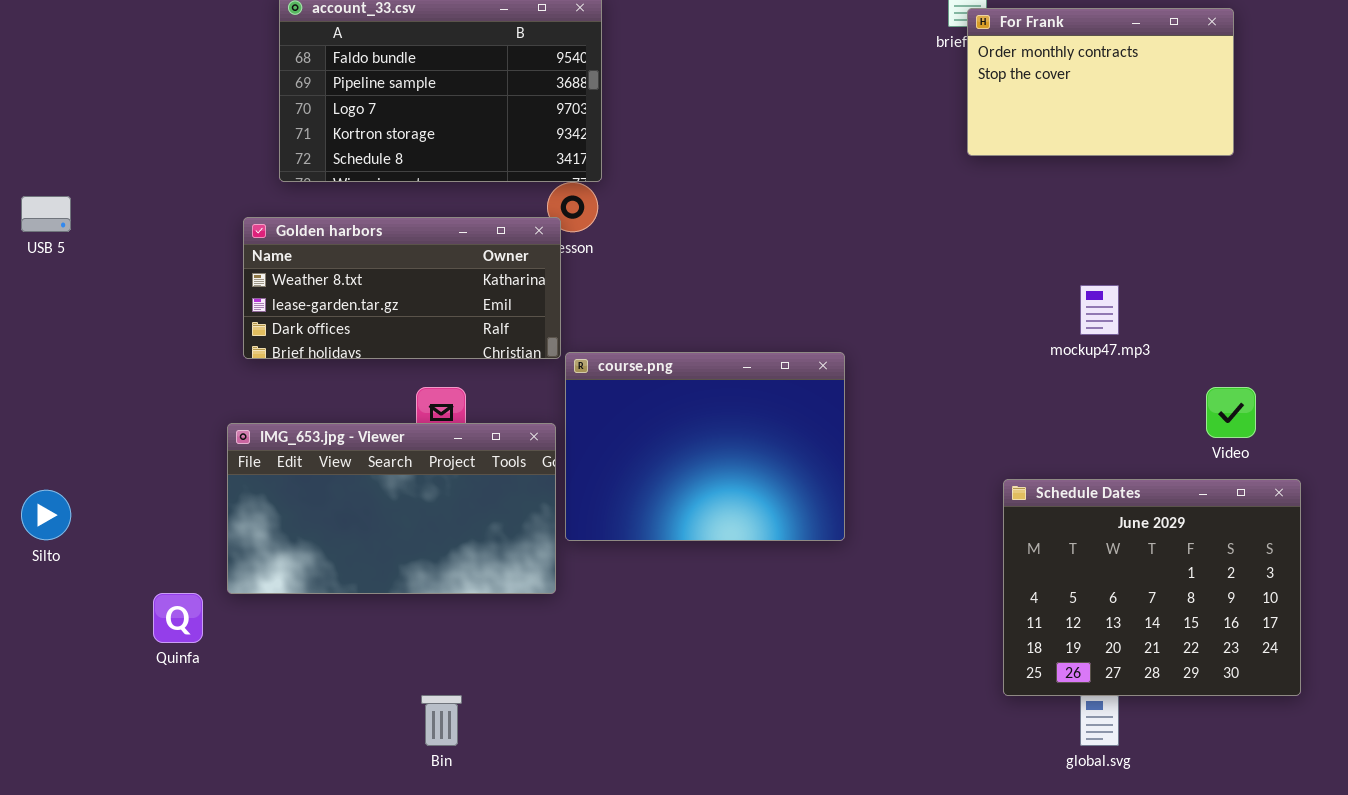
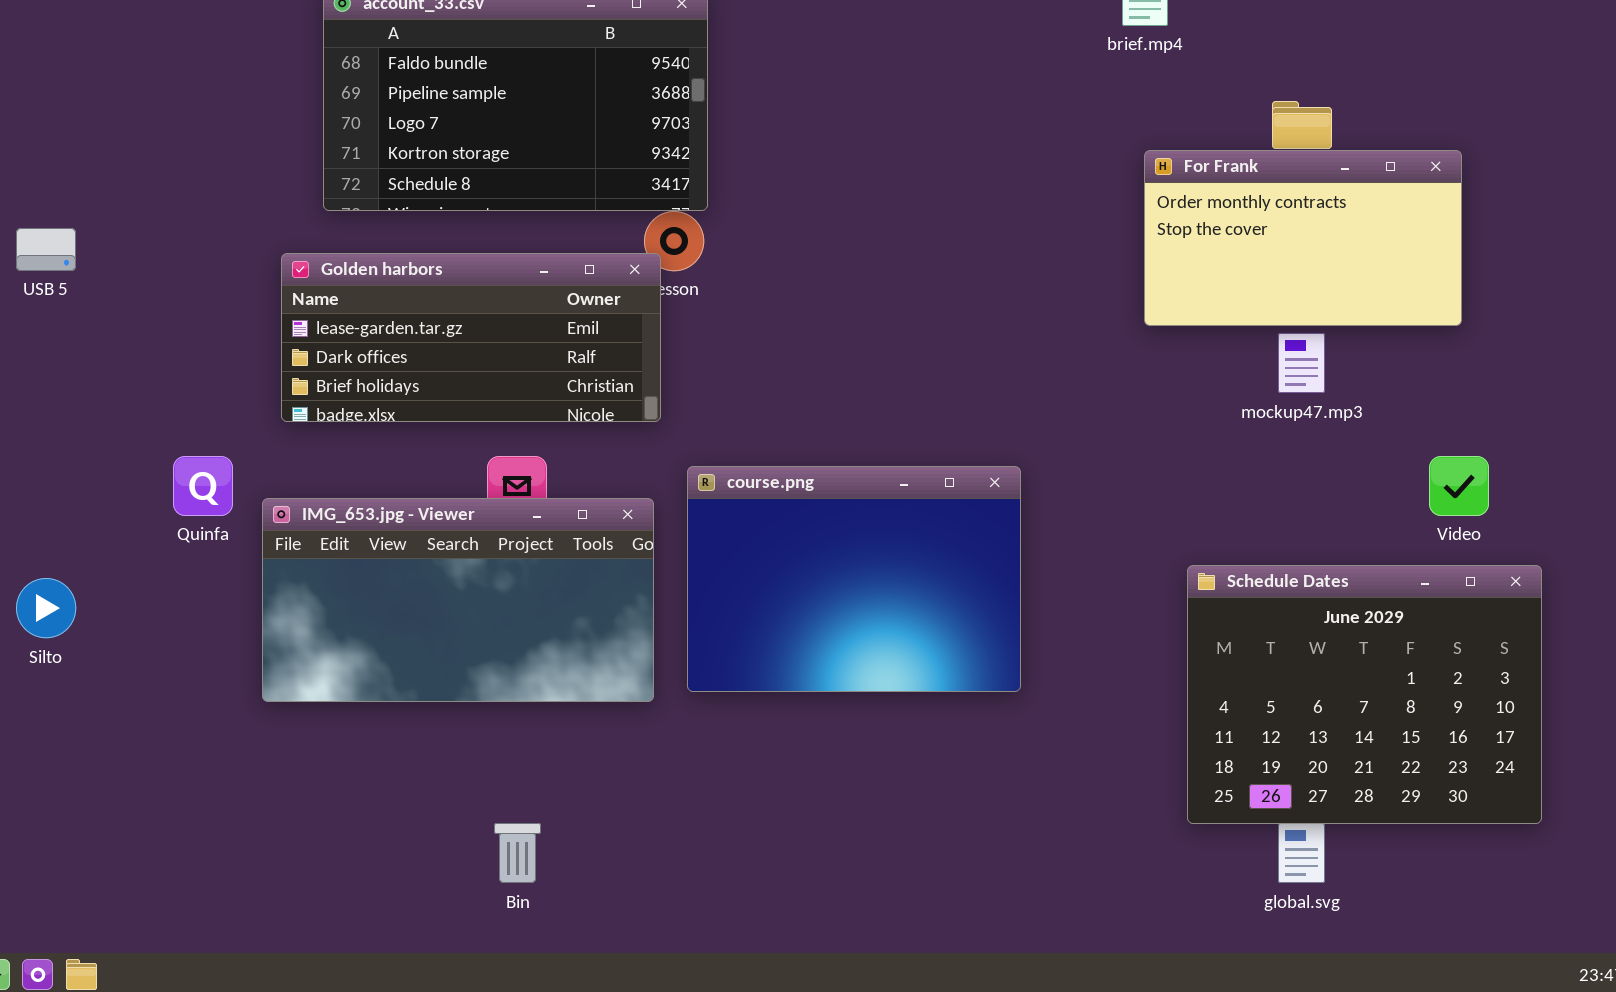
For Frank: [967,8,1234,156] -> [1144,150,1462,326], moved
Golden harbors: [243,217,561,359] -> [281,253,661,422], scrolled down 1 row
course.png: [565,352,845,541] -> [687,466,1021,692], moved
Quinfa: [153,593,203,643] -> [173,456,233,516], moved

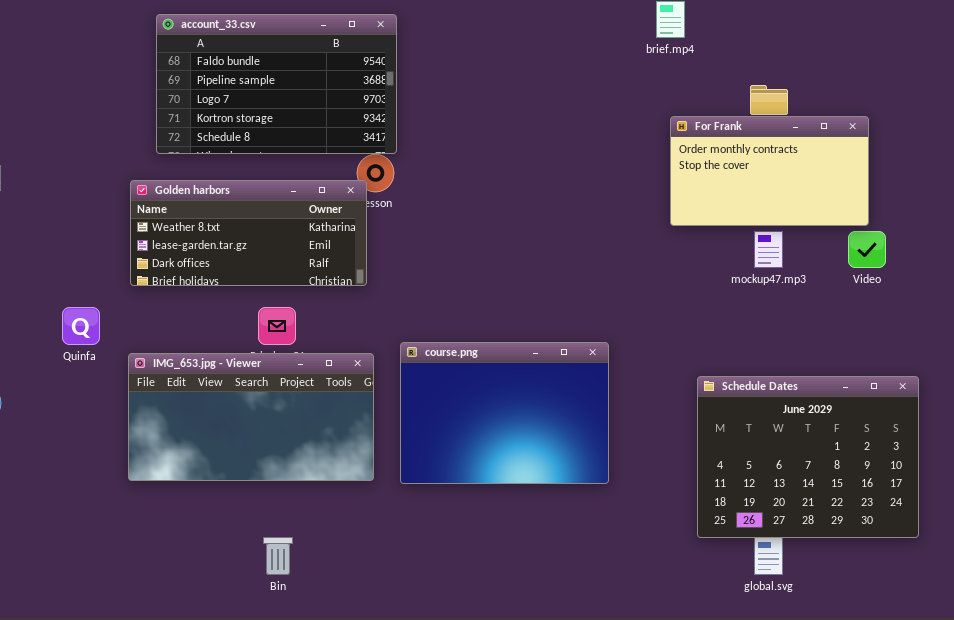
Golden harbors: [281,253,661,422] -> [130,180,367,286], scrolled up 1 row
Video: [1429,456,1489,516] -> [848,231,886,268], moved
course.png: [687,466,1021,692] -> [400,342,609,484], moved
IMG_653.jpg - Viewer: [262,498,654,702] -> [128,353,374,481], moved

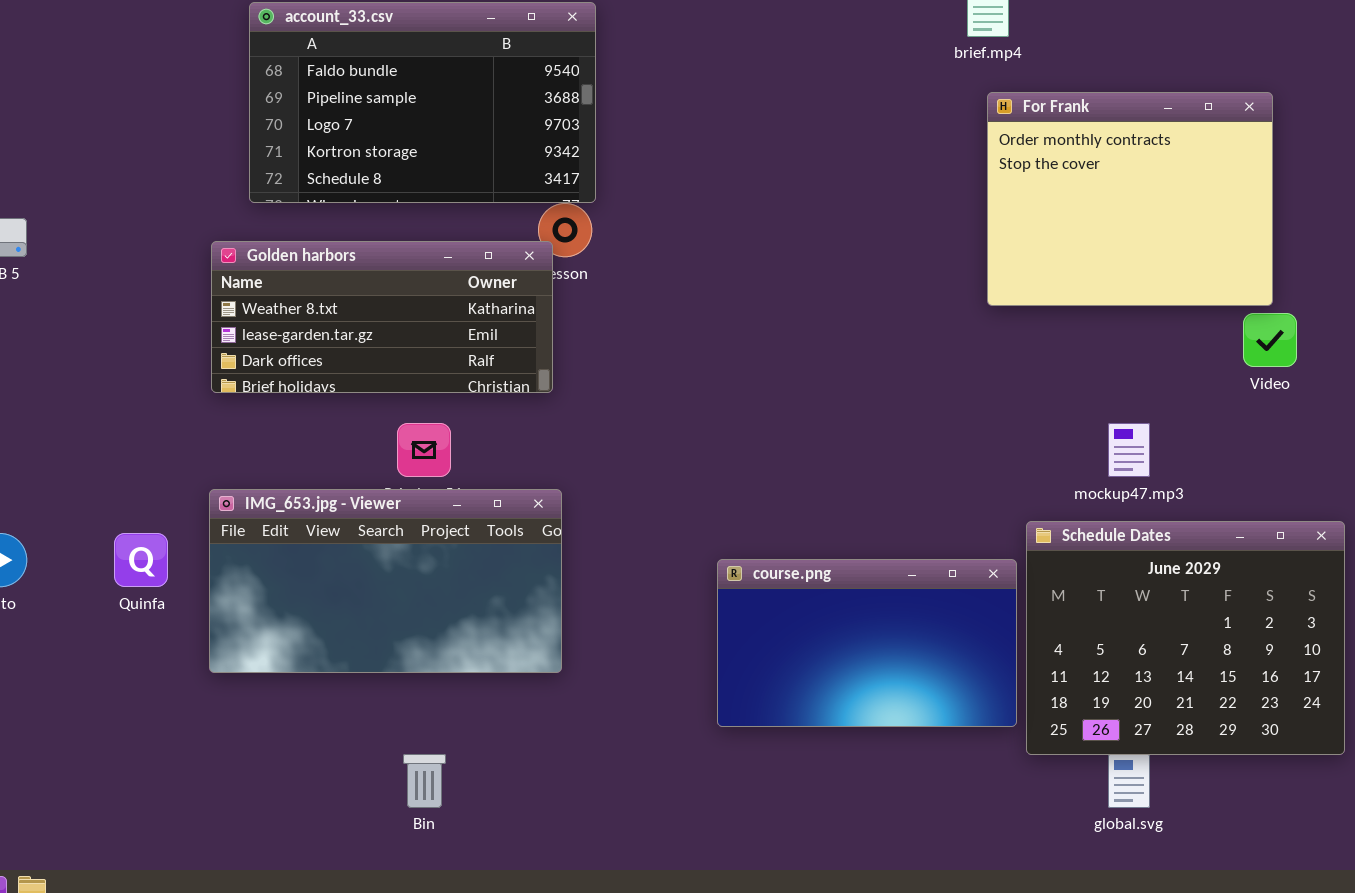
For Frank: [670,116,869,226] -> [987,92,1273,306], resized
mockup47.mp3: [754,231,783,268] -> [1108,423,1150,477], moved
Quinfa: [62,307,100,345] -> [114,533,168,587], moved
course.png: [400,342,609,484] -> [717,559,1017,727], moved, resized

